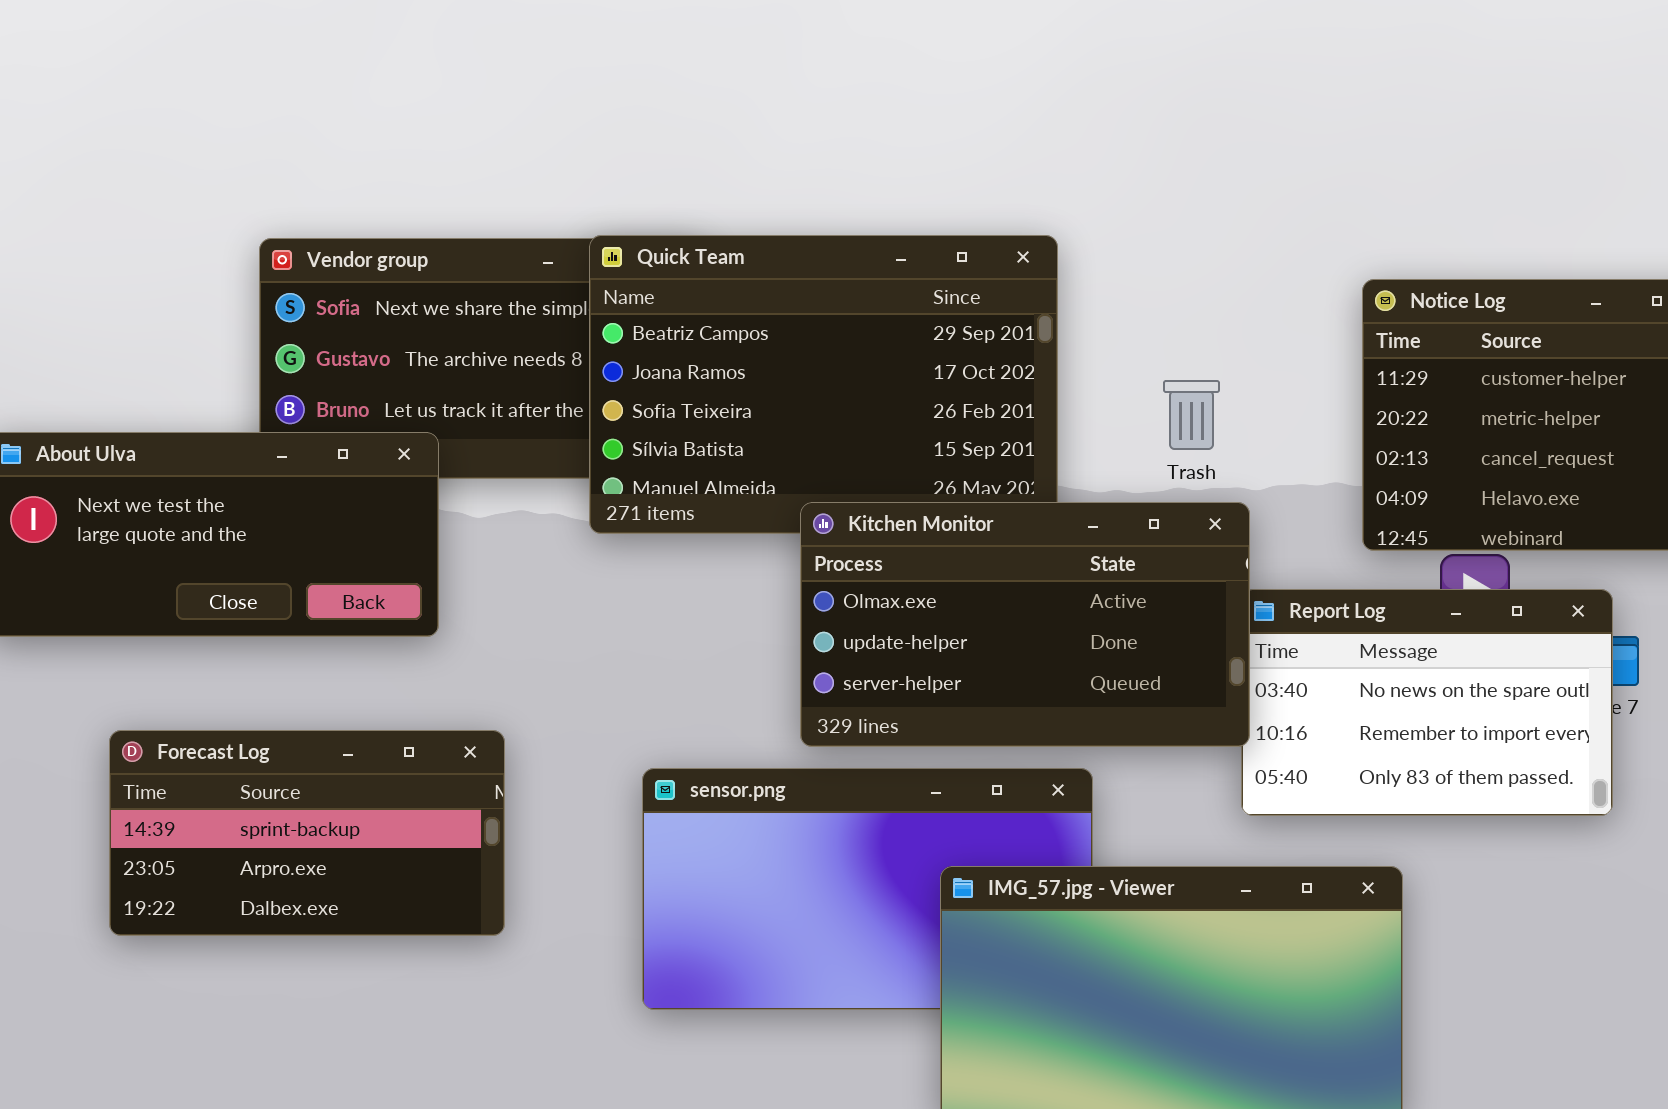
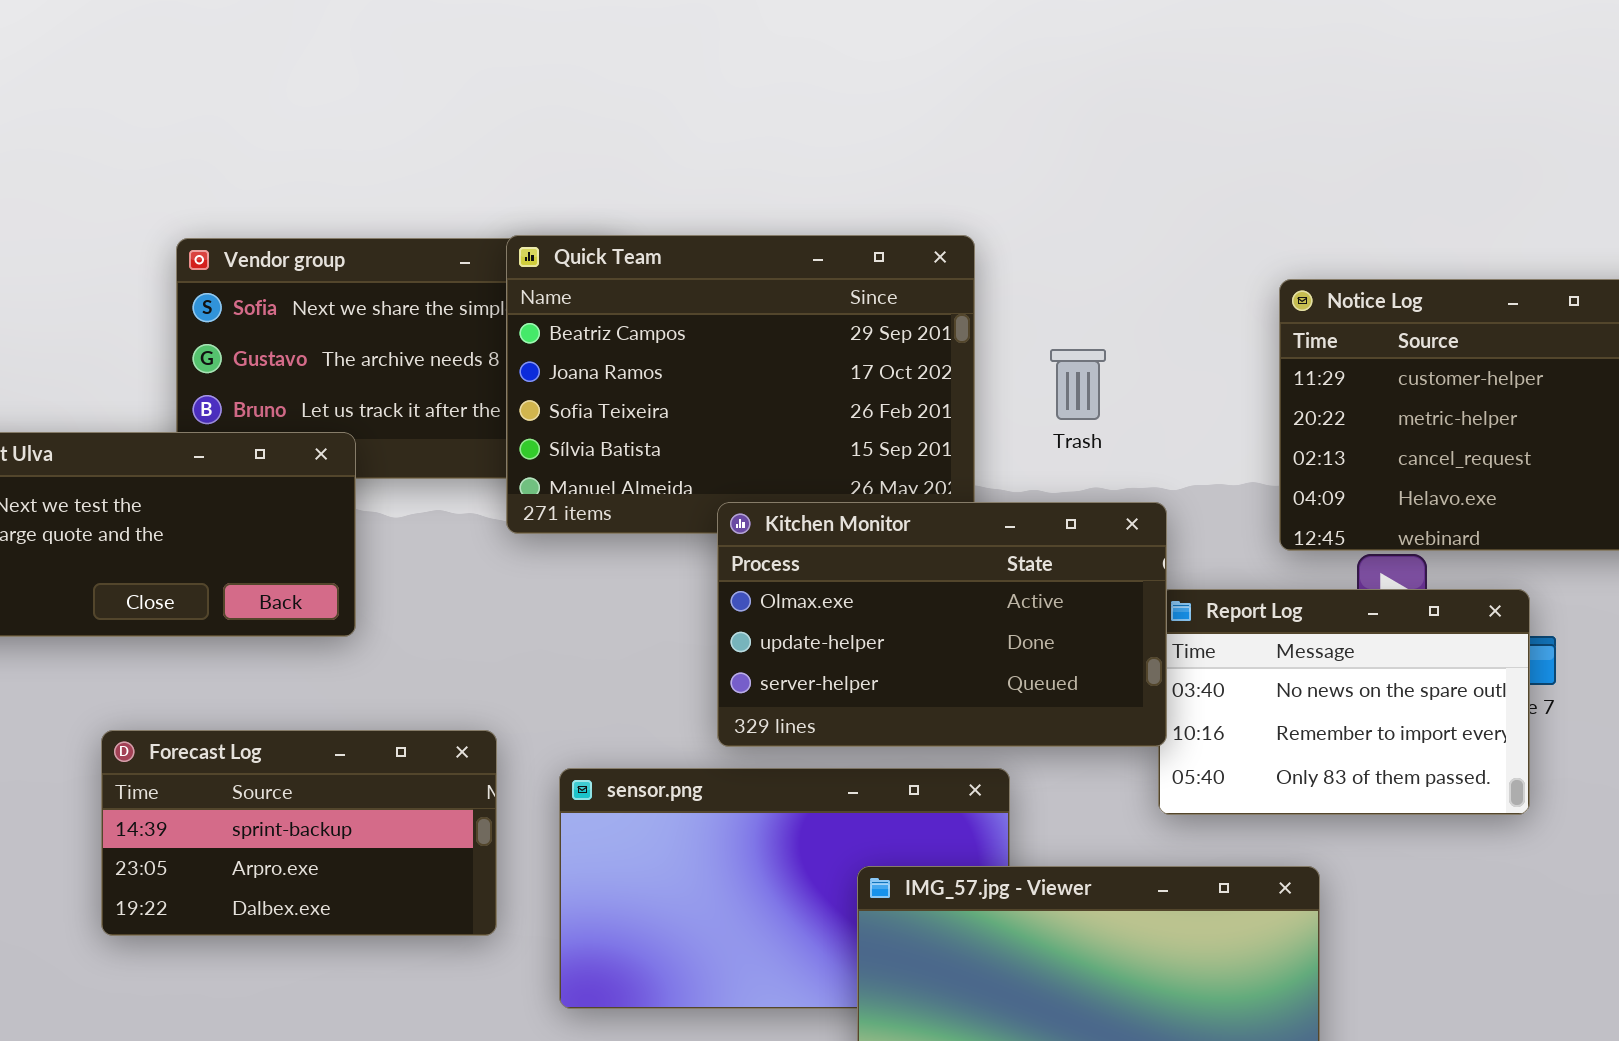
Trash: [1163,380,1220,450] -> [1050,349,1106,420], moved
Forecast Log: [109,730,505,936] -> [101,730,497,936], moved

